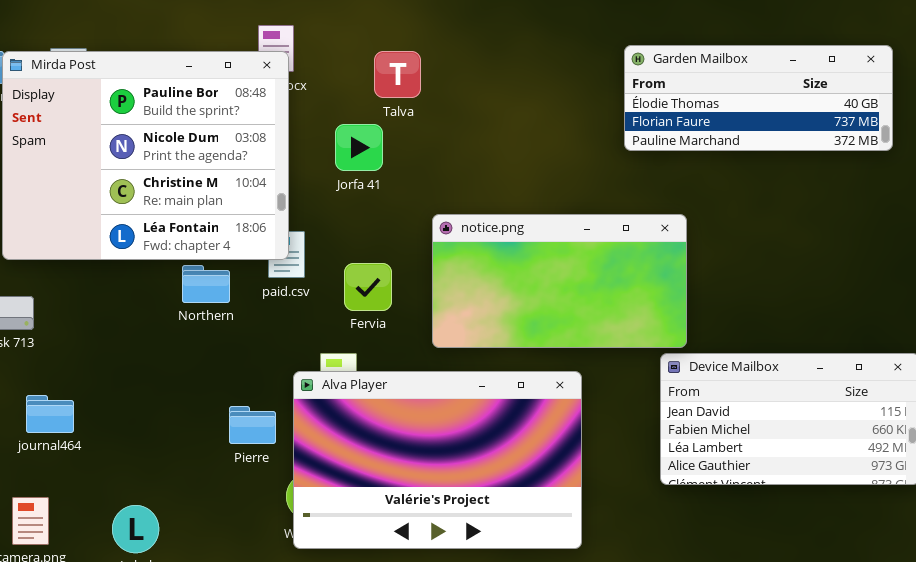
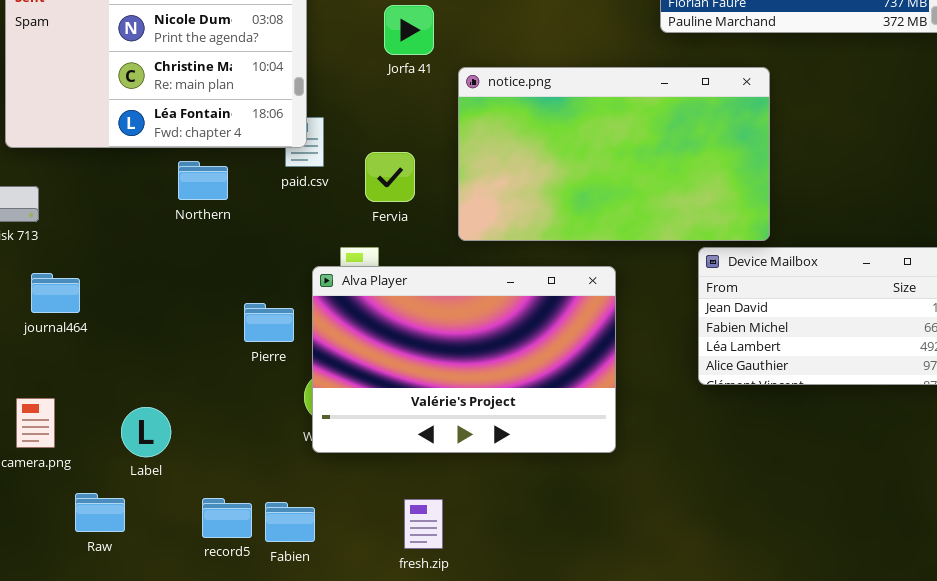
Jorfa 41: [335,124,383,171] -> [384,5,434,55], moved
notice.png: [432,214,687,348] -> [458,67,770,241], resized
Northern: [182,265,230,303] -> [178,161,228,200], moved
journal464: [26,395,74,433] -> [31,273,80,313], moved

